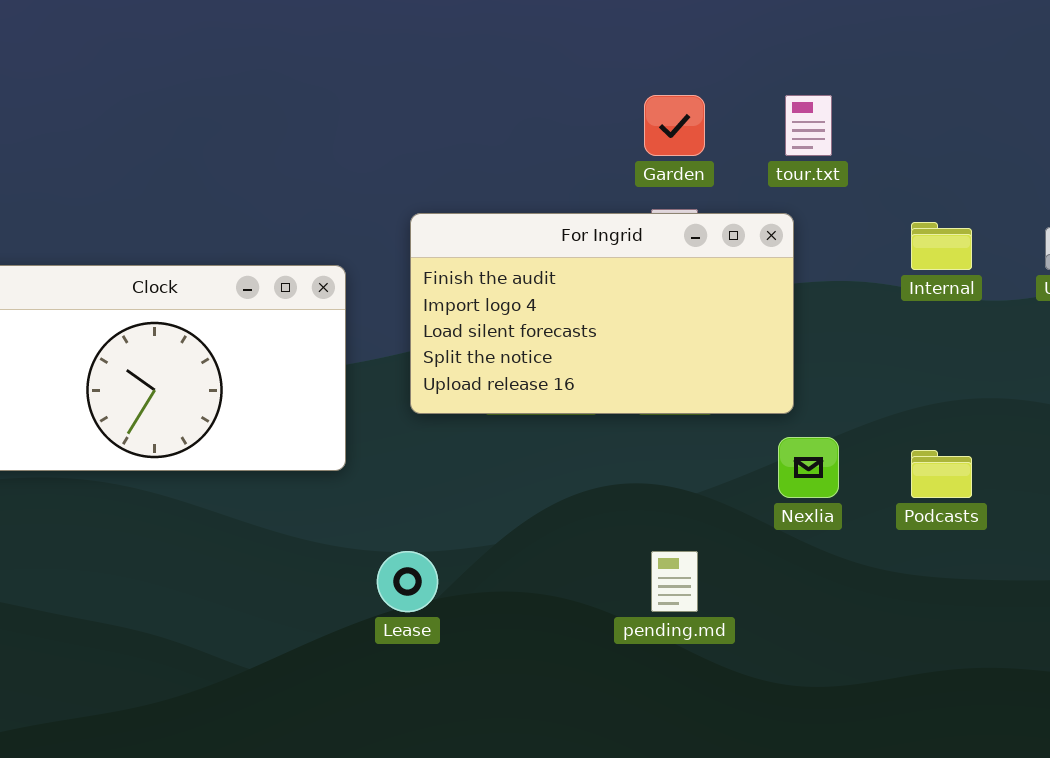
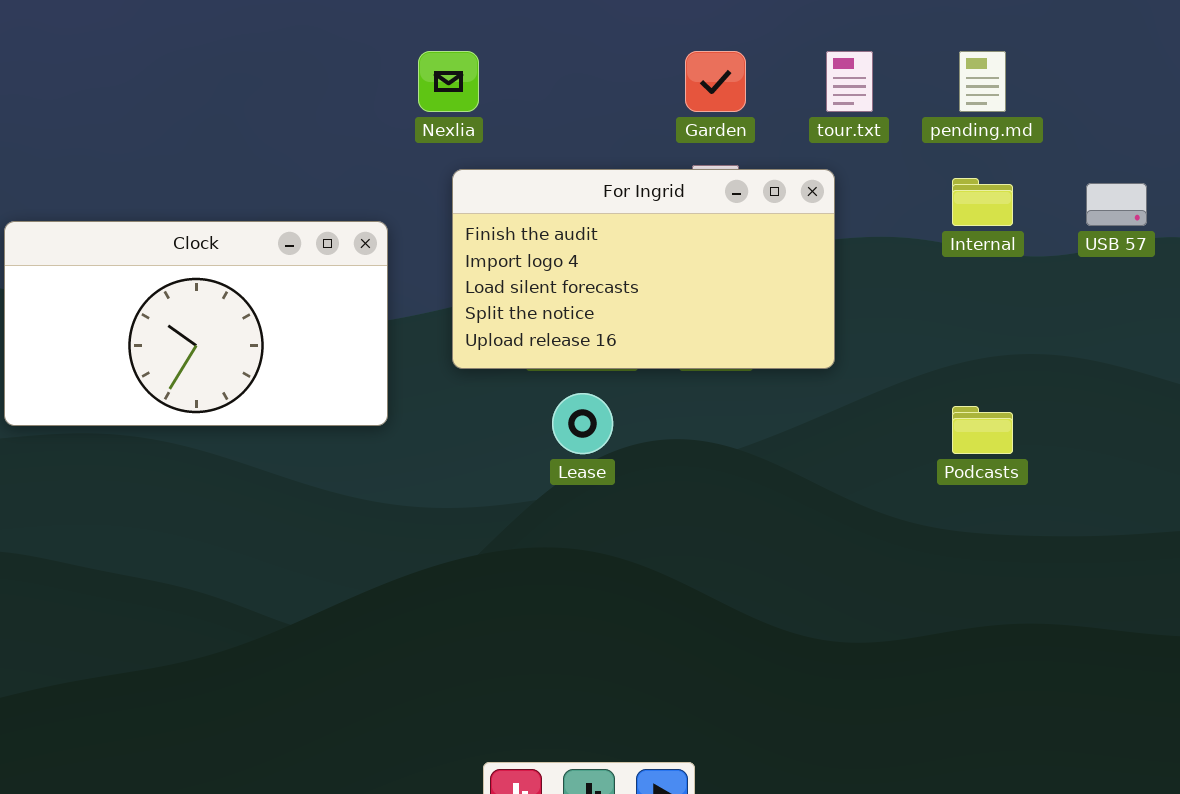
Nexlia: [778,437,839,498] -> [418,51,479,112], moved
Lease: [377,551,438,612] -> [552,393,613,454], moved
pending.md: [651,551,698,612] -> [959,51,1006,112], moved

